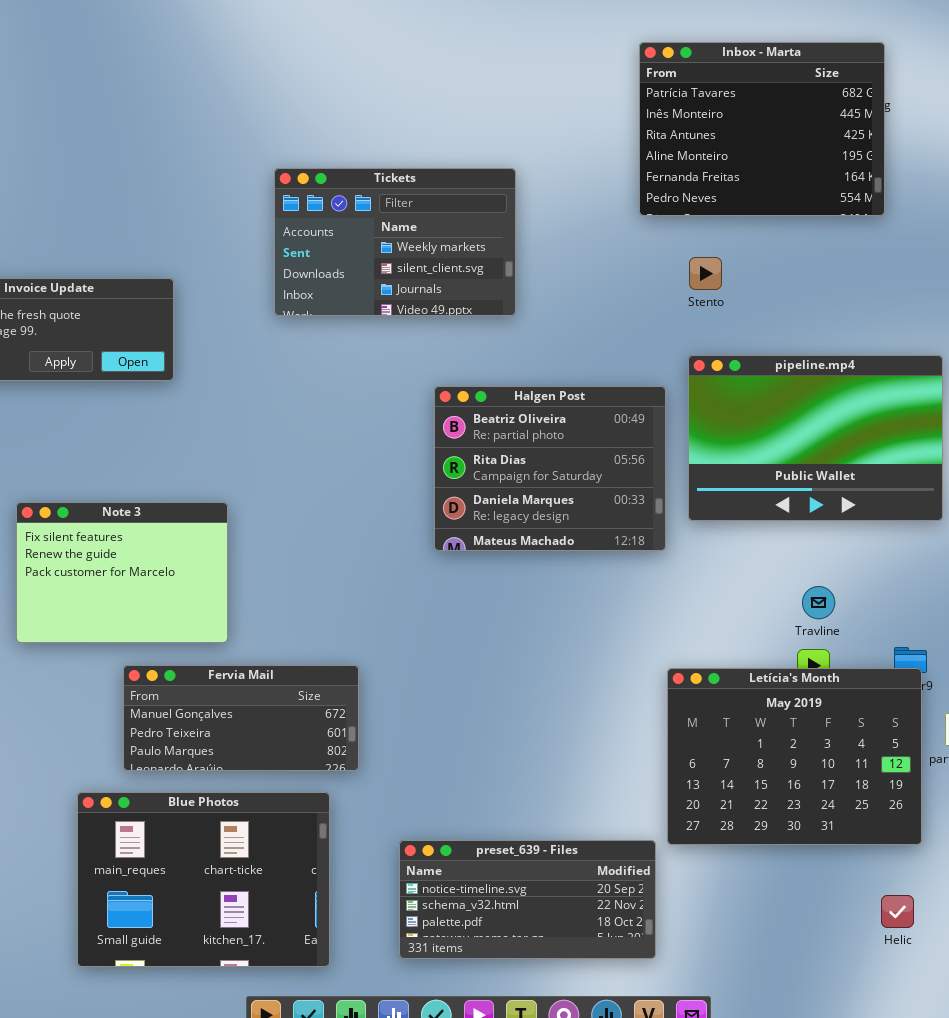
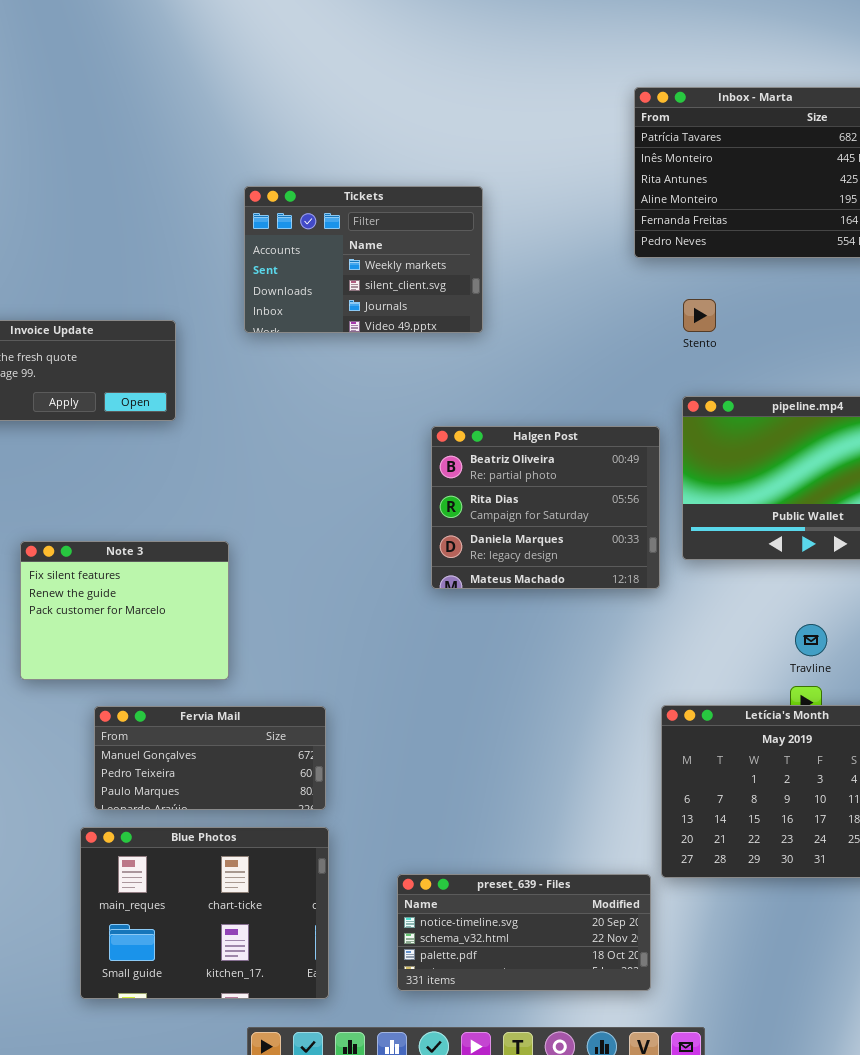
Tickets: [274,168,516,316] -> [244,186,483,333], moved
Fervia Mail: [123,665,359,771] -> [94,706,326,810], moved

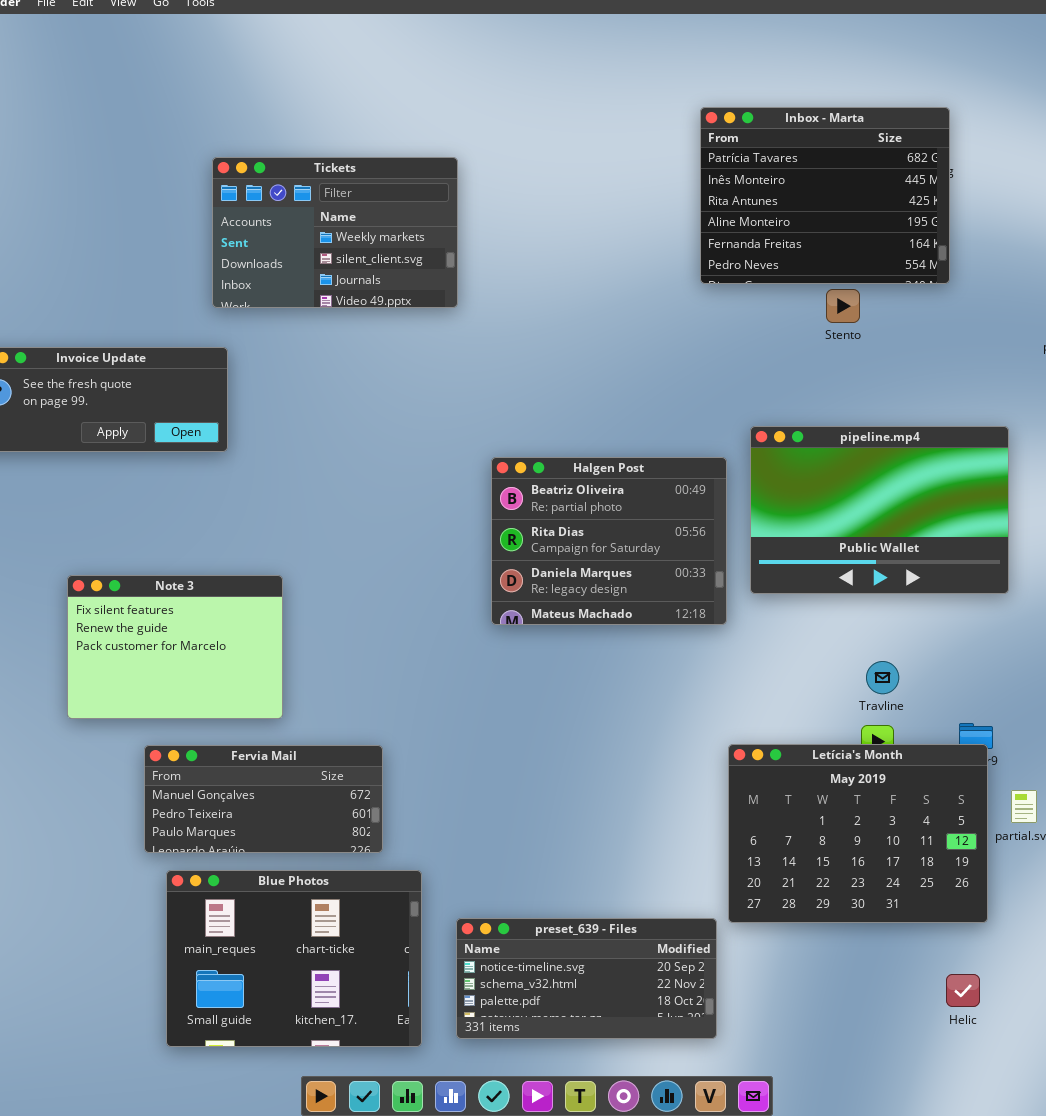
Tickets: [244,186,483,333] -> [212,157,458,308], moved
Stento: [683,299,716,332] -> [826,289,860,323], moved
Blue Photos: [80,827,329,999] -> [166,870,422,1047], moved

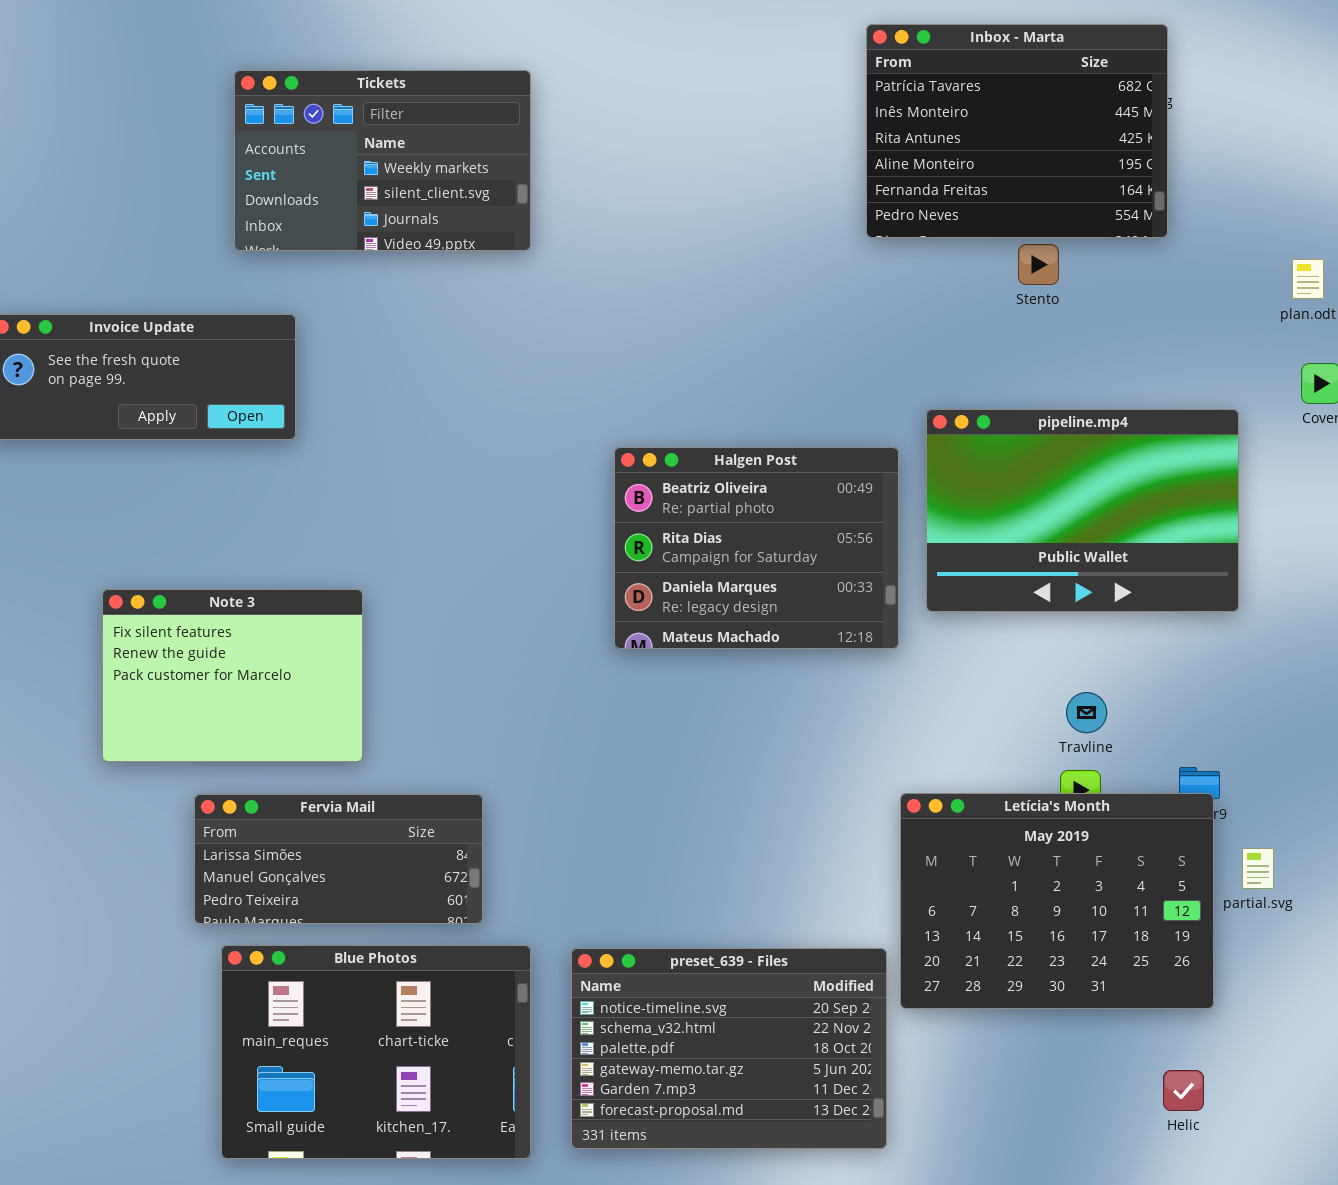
Tickets: [212,157,458,308] -> [234,70,531,251], moved
Fervia Mail: [144,745,383,853] -> [194,794,483,924], scrolled up 1 row
preset_639 - Files: [456,918,717,1039] -> [571,948,887,1149], resized

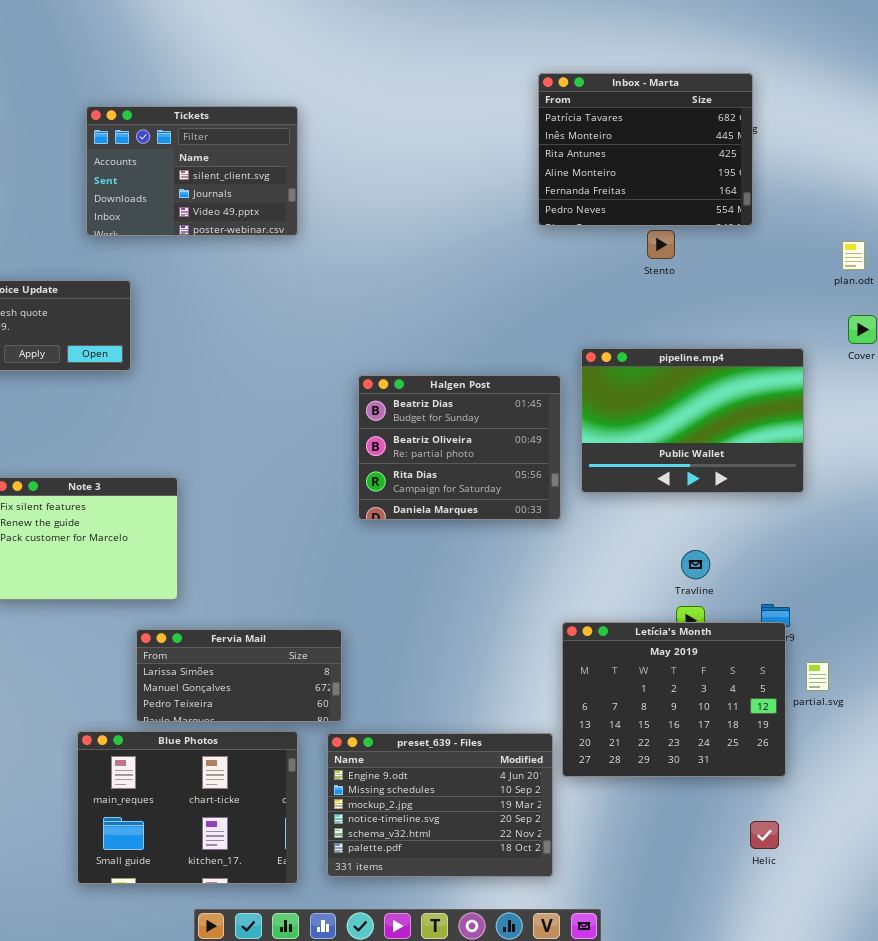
Tickets: [234,70,531,251] -> [86,106,298,236], scrolled down 1 row
Halgen Post: [614,447,899,649] -> [358,375,561,520], scrolled up 1 row
Fervia Mail: [194,794,483,924] -> [136,629,342,722], moved
preset_639 - Files: [571,948,887,1149] -> [327,733,553,877], scrolled up 3 rows

